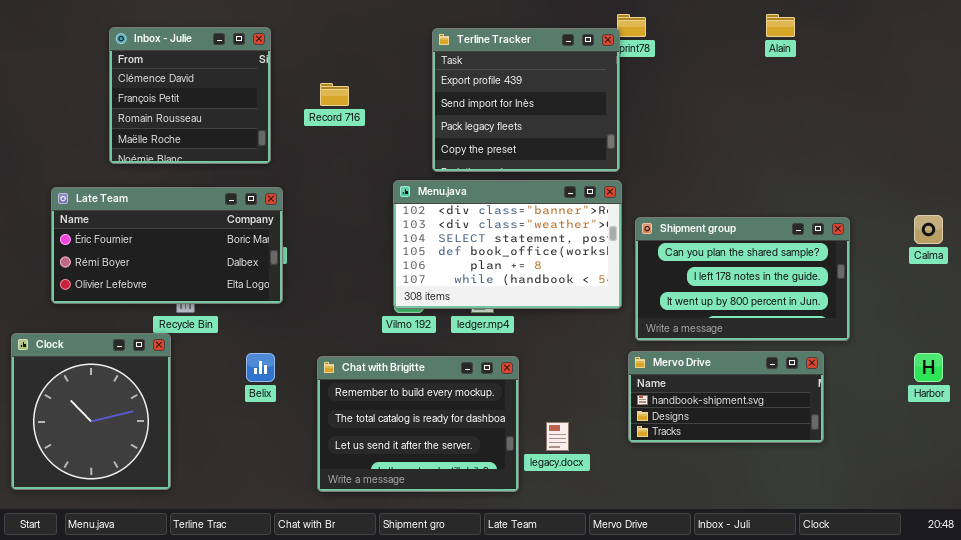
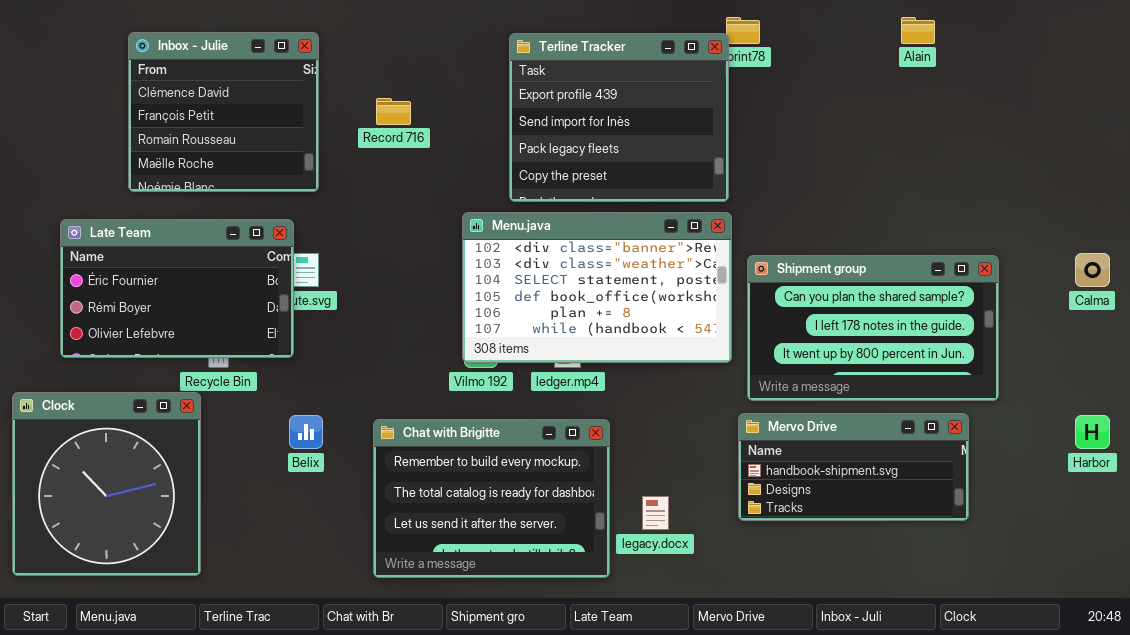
Late Team: [51,187,283,304] -> [60,219,294,358], resized

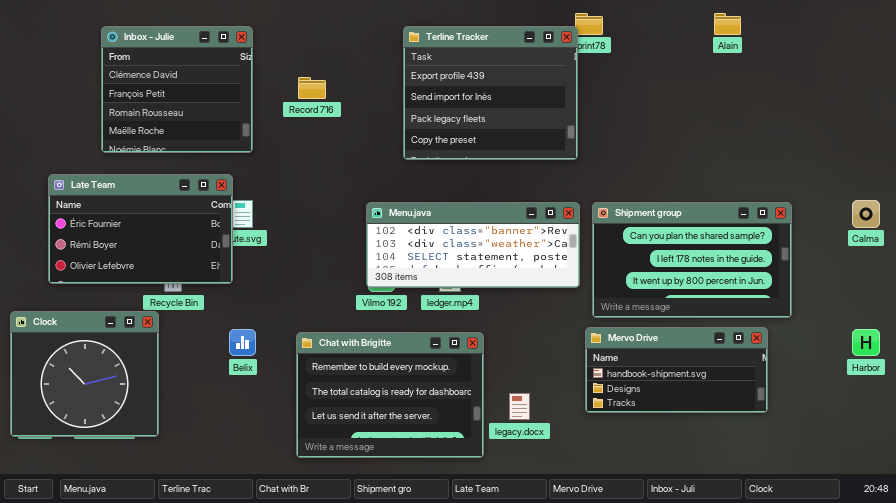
Menu.java: [462,212,732,363] -> [366,202,580,288], resized
Clock: [12,392,201,576] -> [10,311,159,437], resized

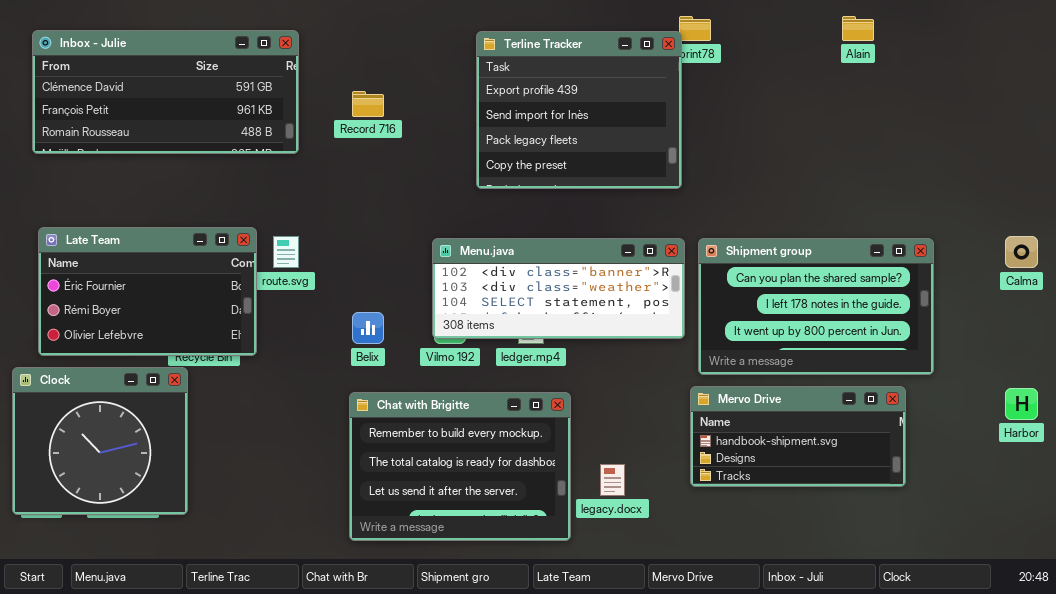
Inbox - Julie: [101,26,253,153] -> [32,30,299,154], resized
Late Team: [48,174,233,284] -> [38,227,257,356], moved
Belix: [229,329,256,356] -> [352,312,384,344], moved

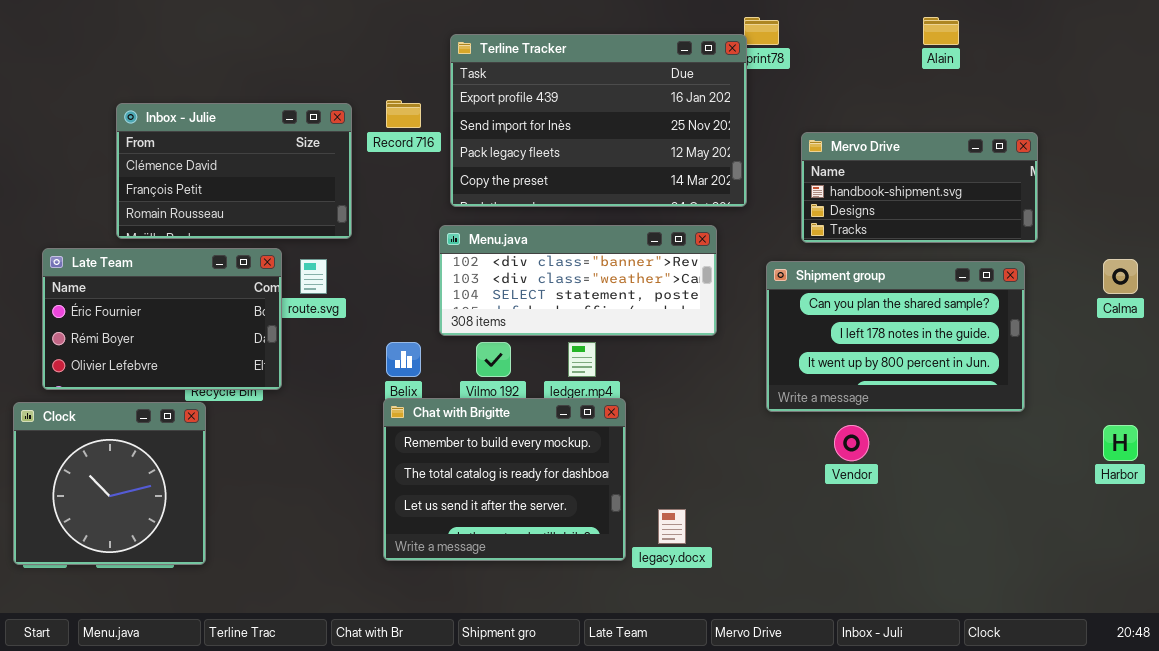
Inbox - Julie: [32,30,299,154] -> [116,103,352,239], moved, resized
Terline Tracker: [476,31,682,189] -> [450,34,747,207], resized
Menu.java: [432,238,685,339] -> [439,225,717,336], moved
Mervo Drive: [690,386,906,487] -> [801,132,1038,243], moved
Chat with Brigitte: [349,392,571,541] -> [383,398,626,561], moved

